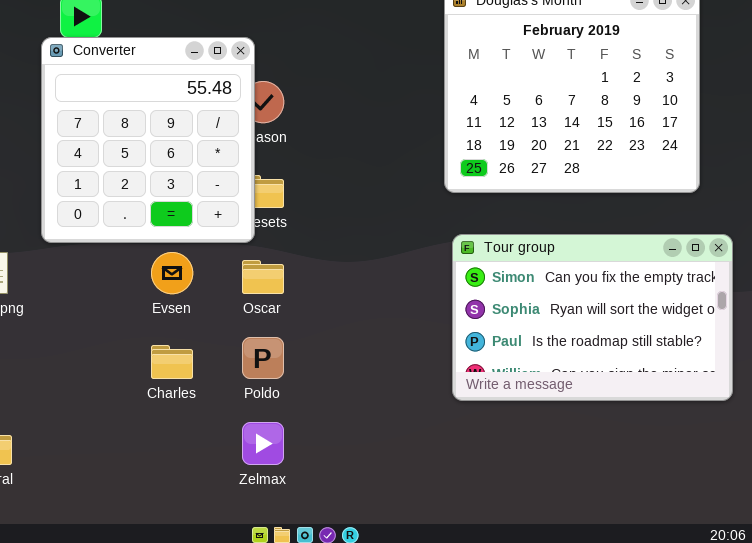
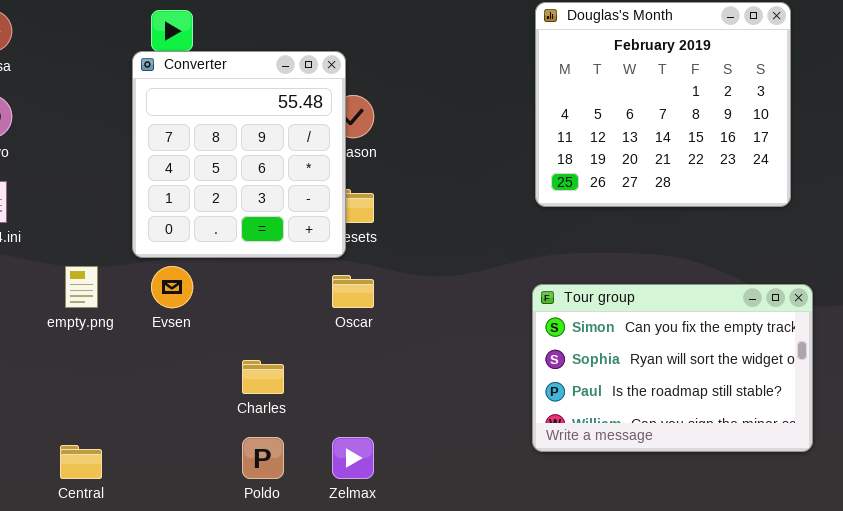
Tour group: [452,234,733,401] -> [532,284,813,452], moved
Evsen: [151,252,193,294] -> [151,266,193,308], moved
Poldo: [242,337,284,379] -> [242,437,284,479], moved

